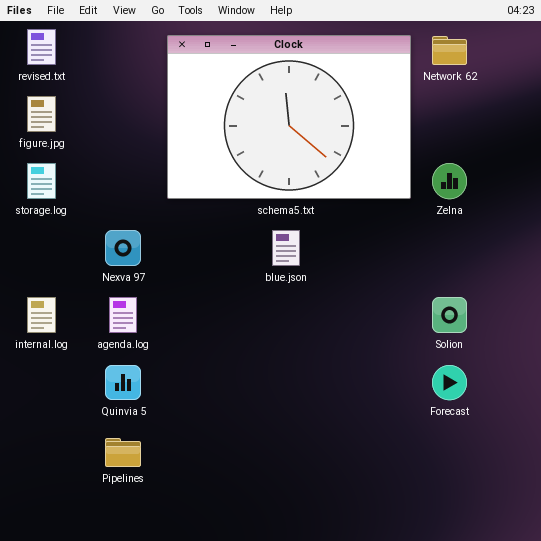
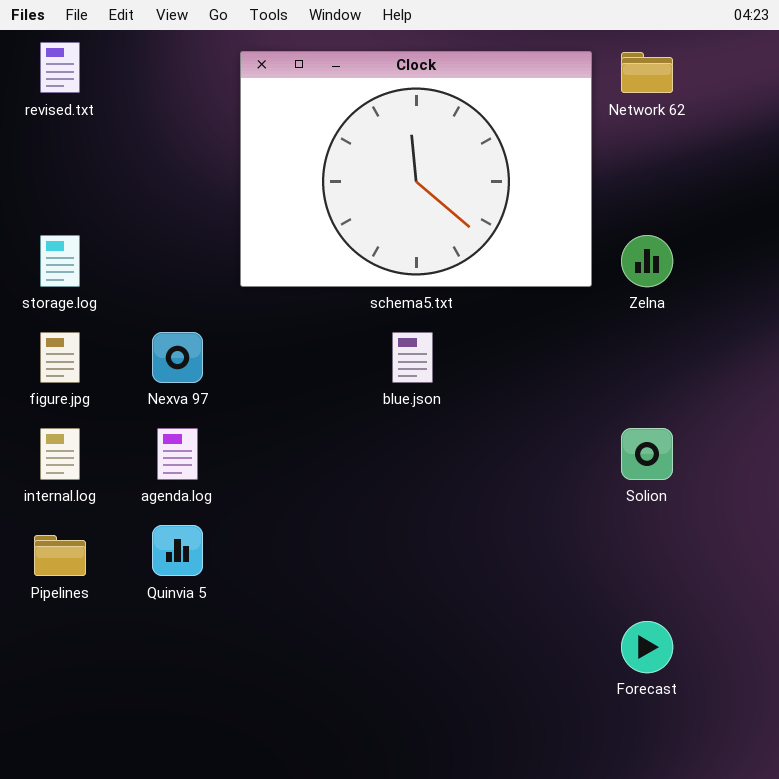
figure.jpg: [27,96,56,132] -> [40,332,80,383], moved
Forecast: [432,365,467,400] -> [621,621,673,673], moved
Pipelines: [105,438,141,467] -> [34,535,86,576], moved

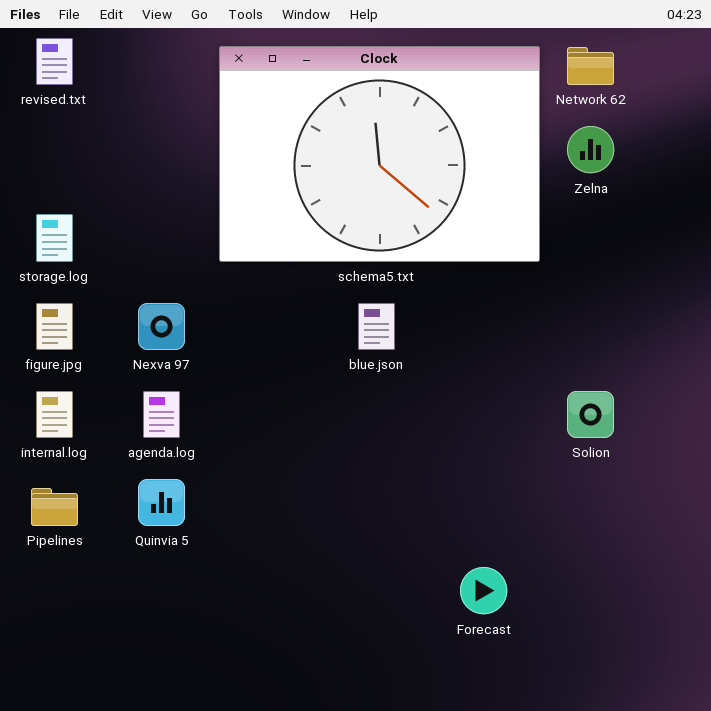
Zelna: [621,235,673,287] -> [567,126,614,173], moved
Forecast: [621,621,673,673] -> [460,567,507,614], moved

